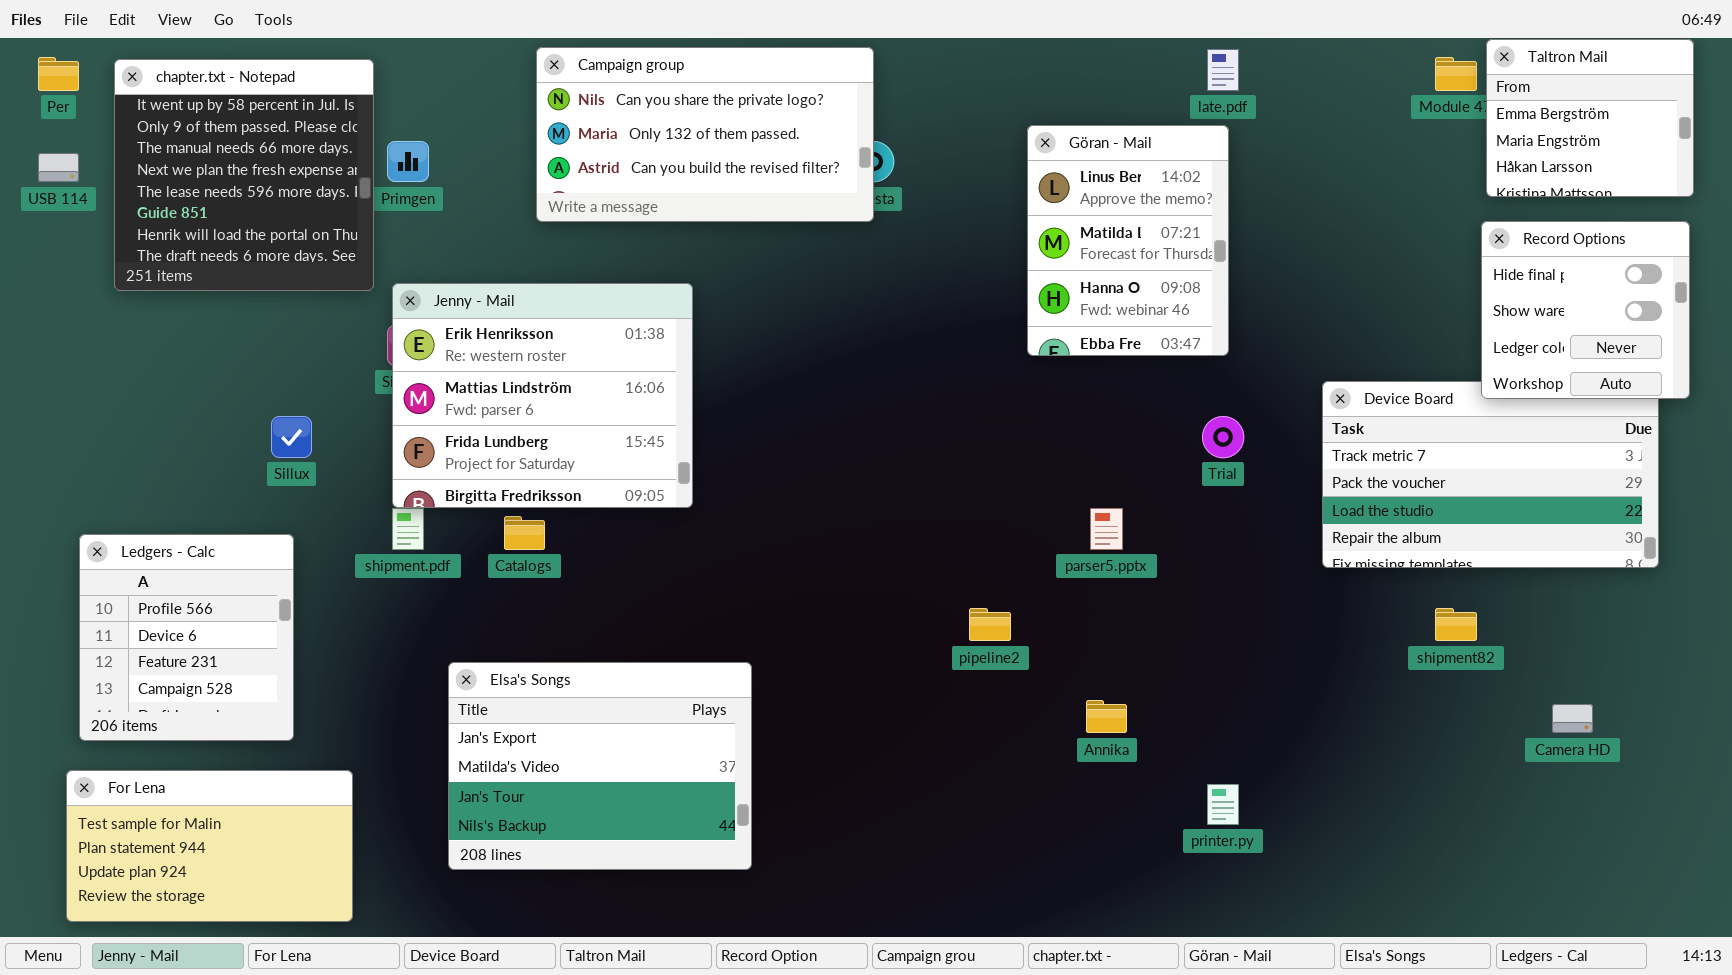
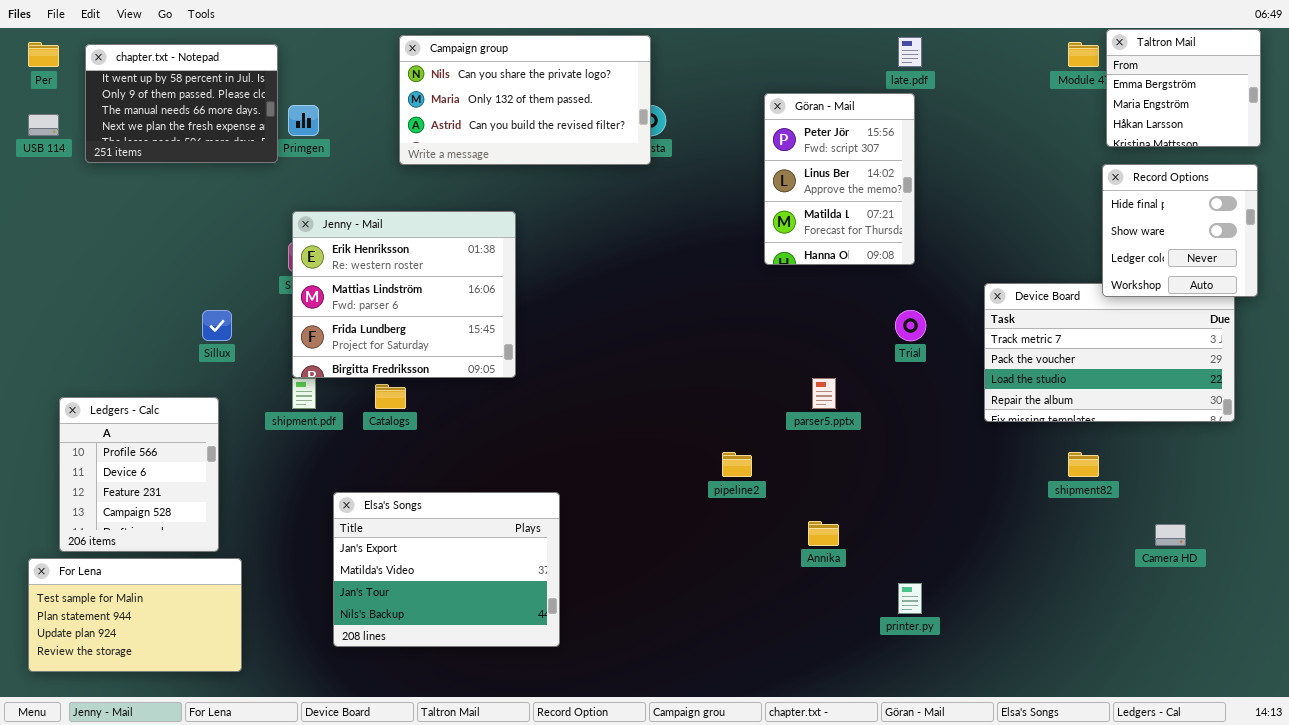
chapter.txt - Notepad: [114,59,374,291] -> [85,44,278,163], resized
Göran - Mail: [1027,125,1229,356] -> [764,93,915,265], scrolled up 1 row
For Lena: [66,770,353,922] -> [28,558,242,672], moved

